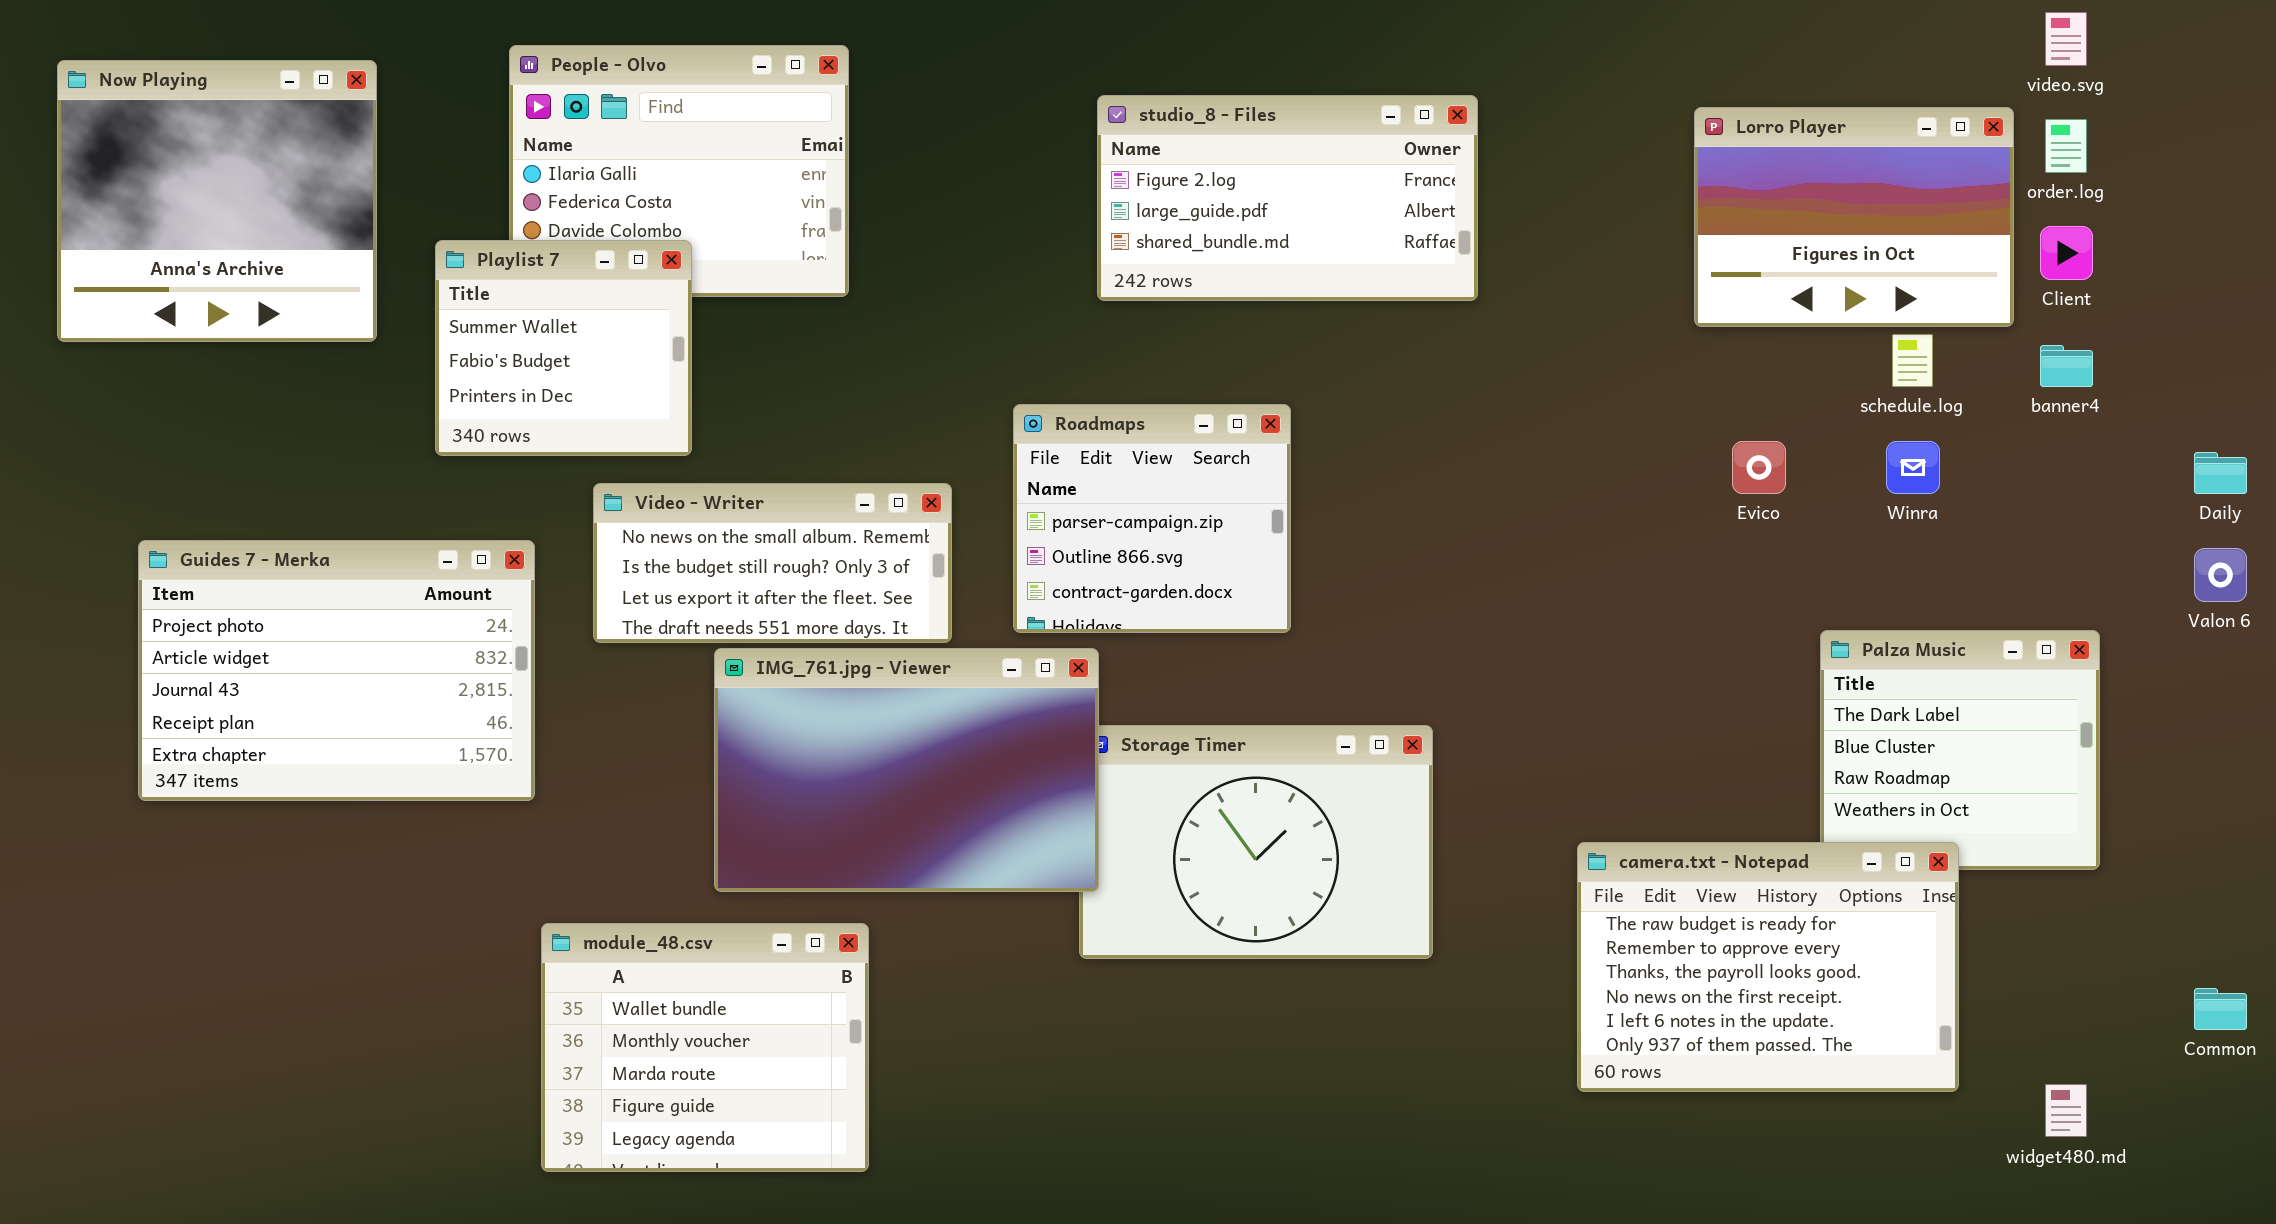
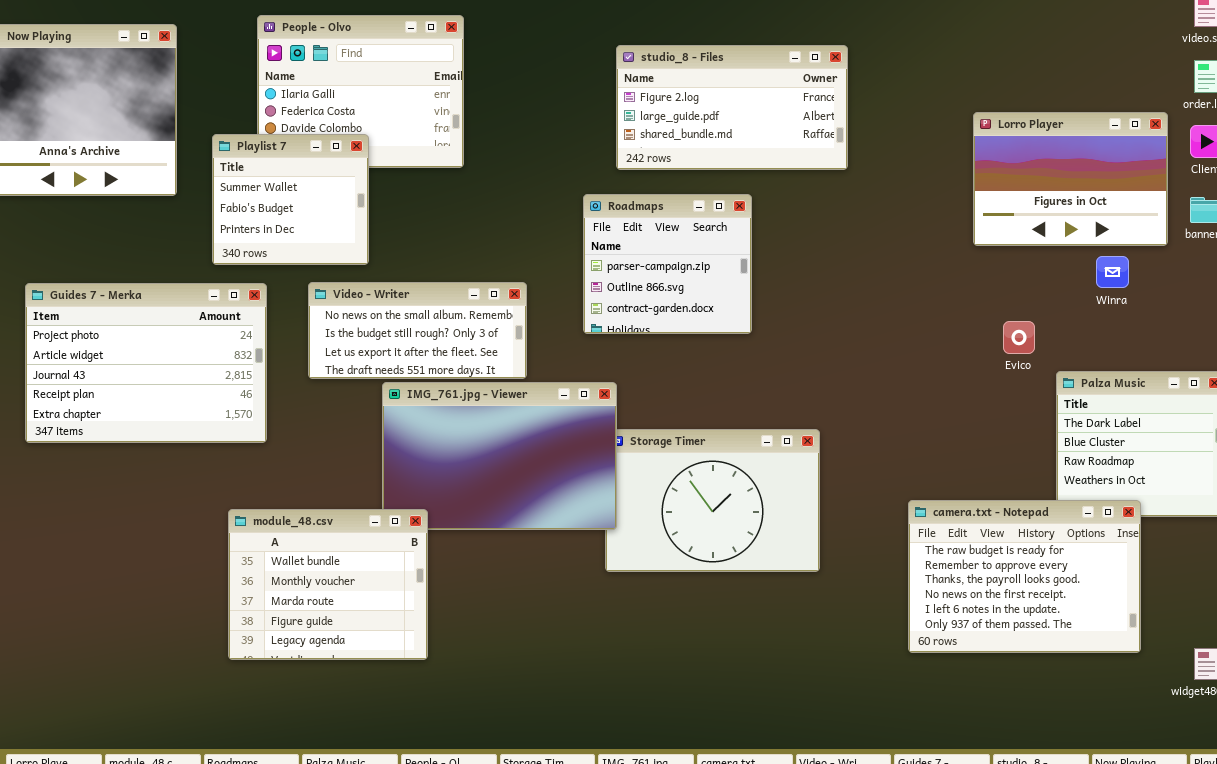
Lorro Player: [1694,107,2014,327] -> [973,112,1168,246], moved
Roadmaps: [1013,404,1291,633] -> [583,194,752,334], moved
Evico: [1732,441,1786,494] -> [1003,321,1035,354], moved
Guides 7 - Merka: [138,540,535,801] -> [25,283,267,443], moved
module_48.csv: [541,923,869,1172] -> [228,509,428,660], moved

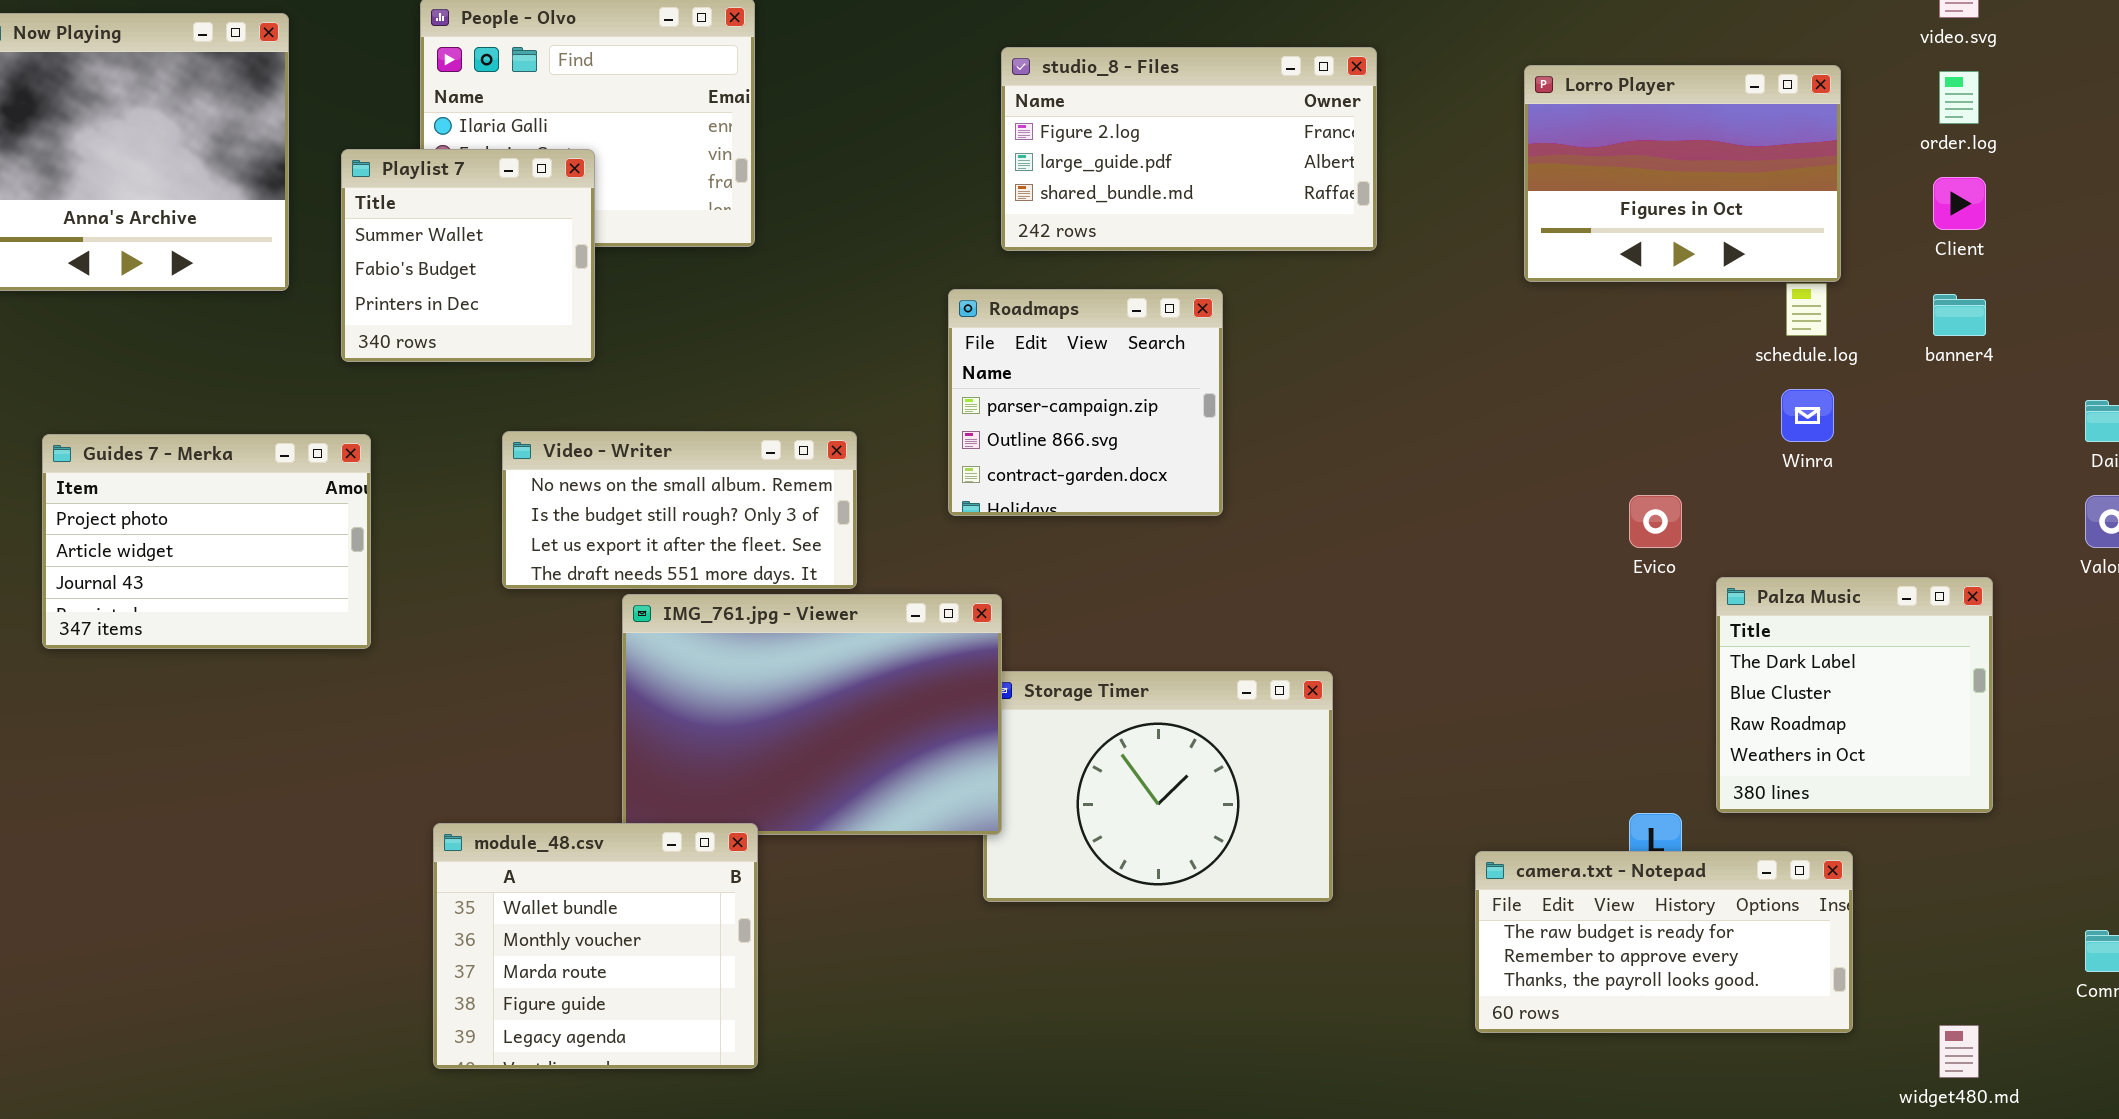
Lorro Player: [973,112,1168,246] -> [1524,65,1841,282], moved
Playlist 7: [212,134,369,265] -> [341,149,595,362], moved
Guides 7 - Merka: [25,283,267,443] -> [42,434,371,649], resized
camera.txt - Notepad: [908,500,1141,653] -> [1475,851,1853,1033], resized
module_48.csv: [228,509,428,660] -> [433,823,758,1069], moved

